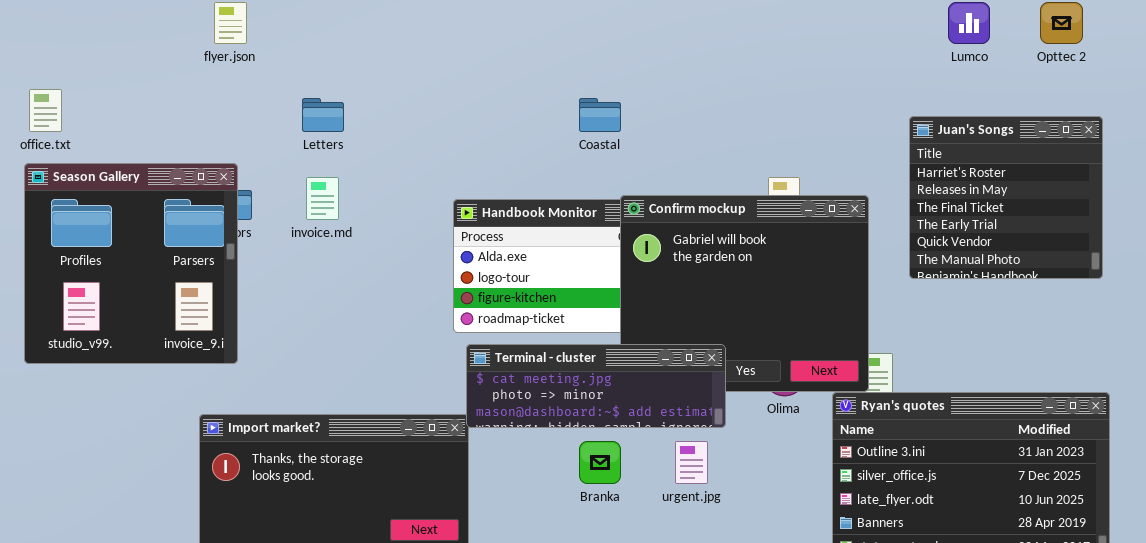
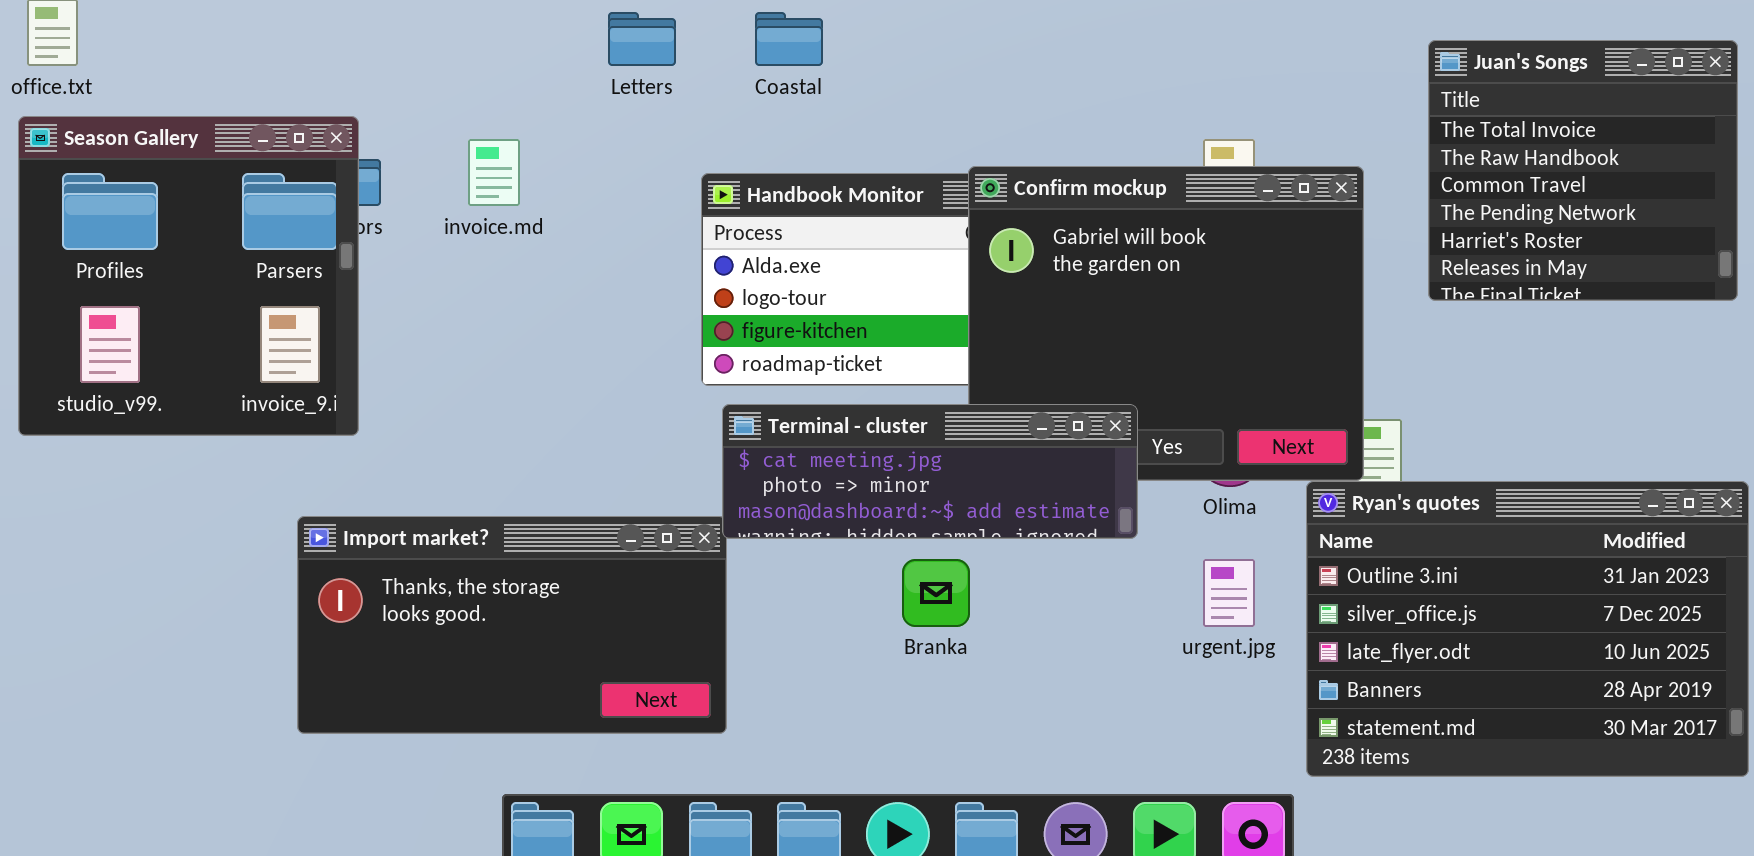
Letters: [302,98,344,132] -> [608,12,676,66], moved
Coastal: [579,98,621,132] -> [755,12,823,66], moved
Juan's Songs: [909,116,1103,279] -> [1428,40,1738,301], scrolled up 4 rows
urgent.jpg: [675,441,708,484] -> [1203,559,1255,627], moved

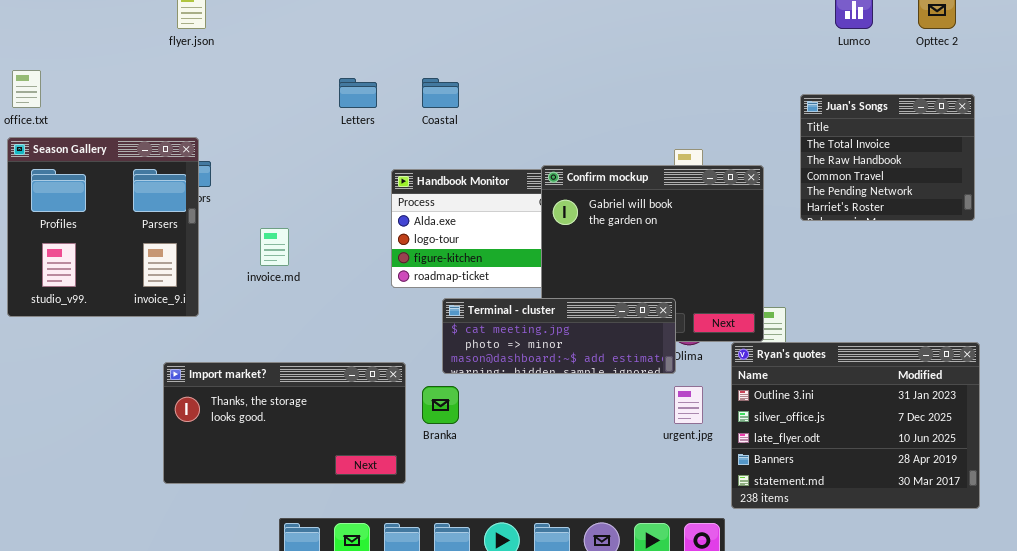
Juan's Songs: [1428,40,1738,301] -> [800,94,975,221], resized
invoice.md: [468,139,520,206] -> [260,228,289,266], moved
Terminal - cluster: [722,404,1138,539] -> [442,298,676,374], moved
Branka: [902,559,970,627] -> [422,386,459,424], moved

